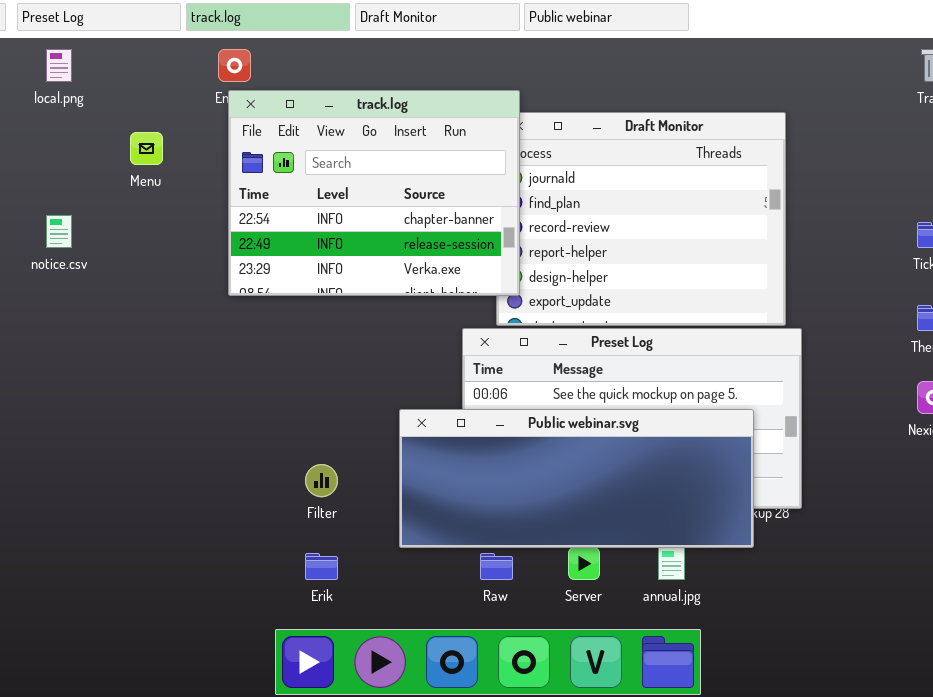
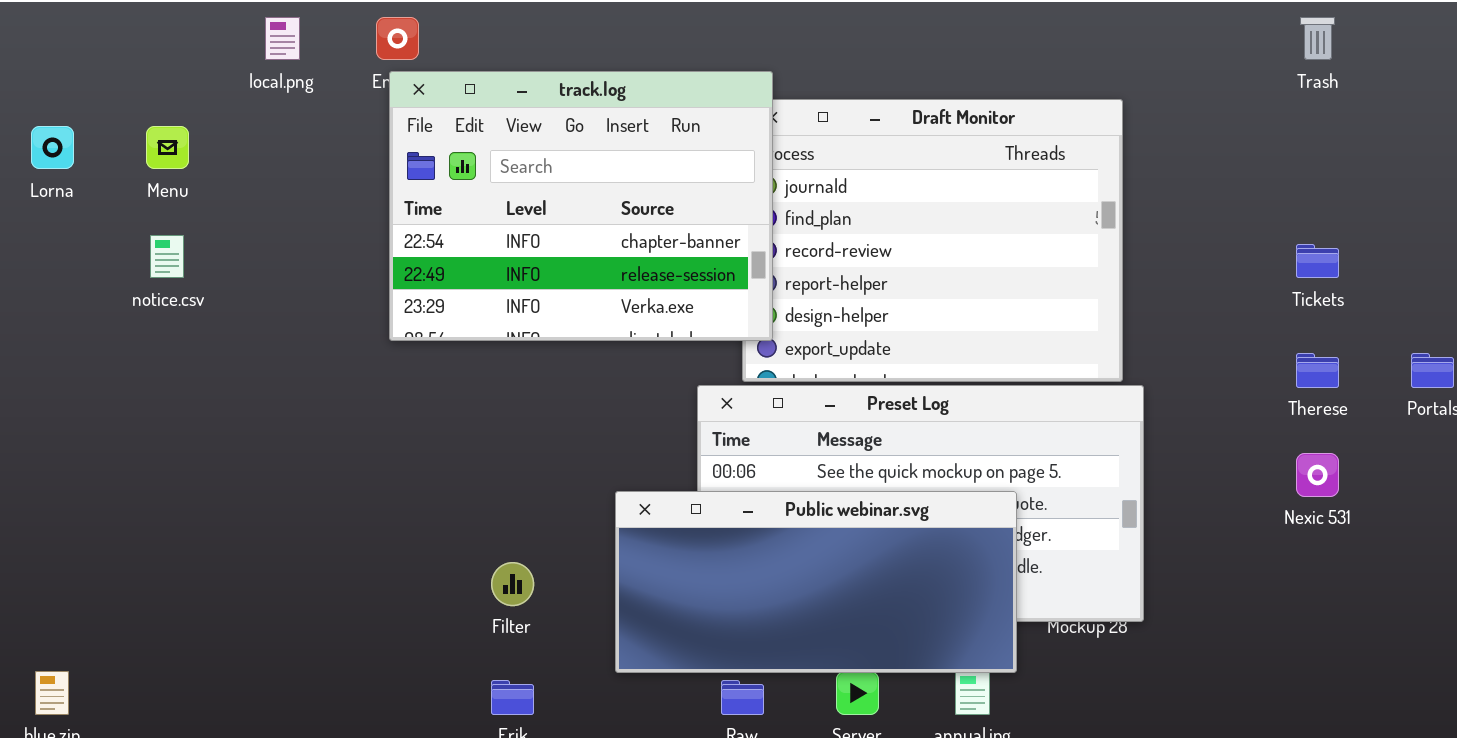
local.png: [46,49,72,82] -> [265,17,300,60], moved
Menu: [130,132,163,165] -> [146,126,189,169], moved
Public webinar.svg: [399,409,754,548] -> [615,491,1017,673], resized

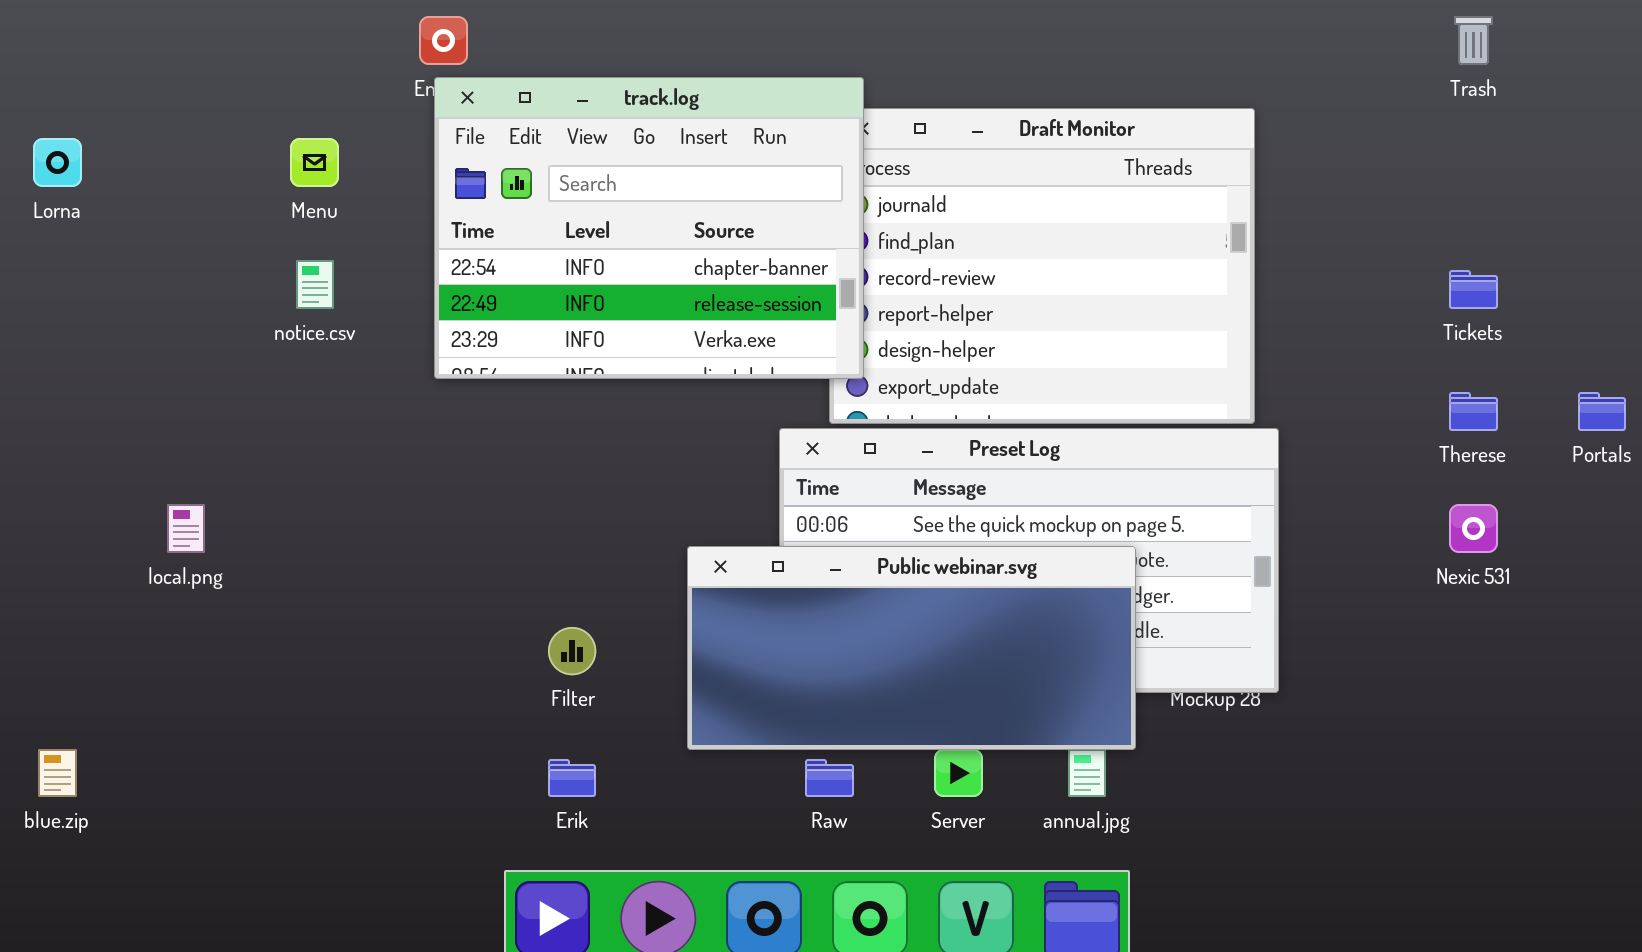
local.png: [265,17,300,60] -> [167,504,205,553], moved
Menu: [146,126,189,169] -> [290,138,339,187], moved
notice.csv: [150,235,184,278] -> [296,260,334,309], moved

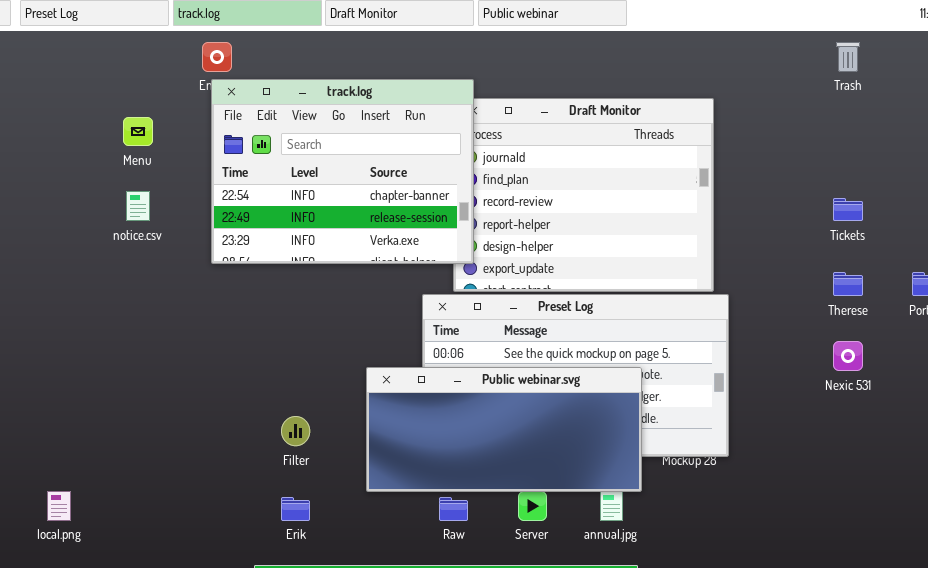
local.png: [167,504,205,553] -> [47,491,71,521], moved

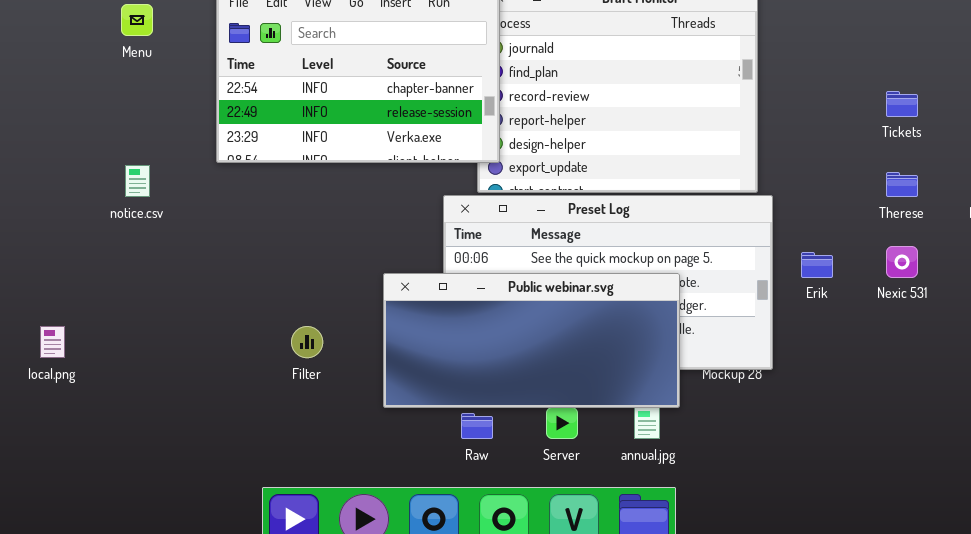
notice.csv: [126,191,150,221] -> [125,165,150,197], moved
local.png: [47,491,71,521] -> [40,326,65,358], moved
Erik: [281,497,310,521] -> [801,252,833,278], moved

